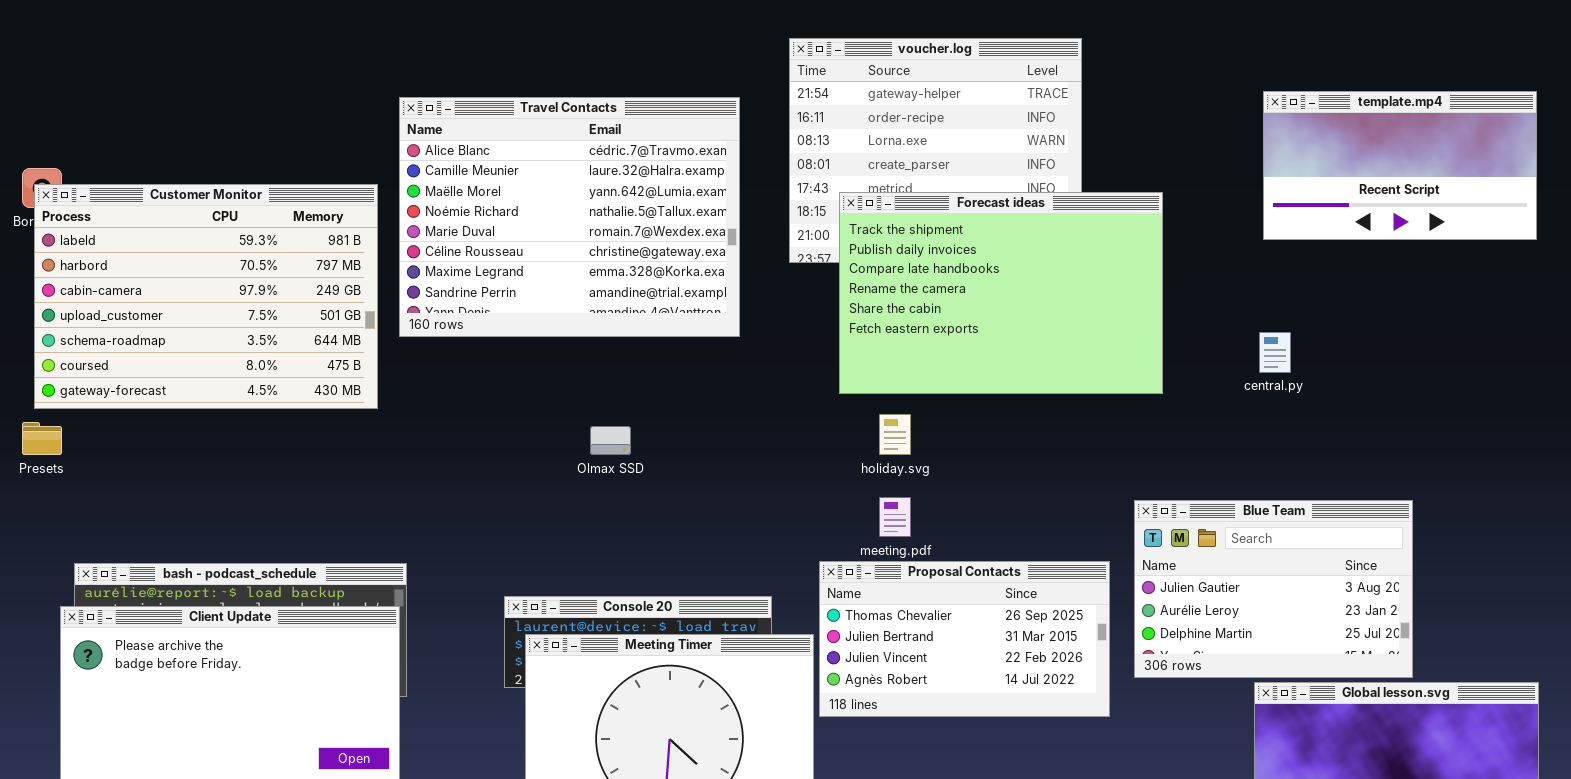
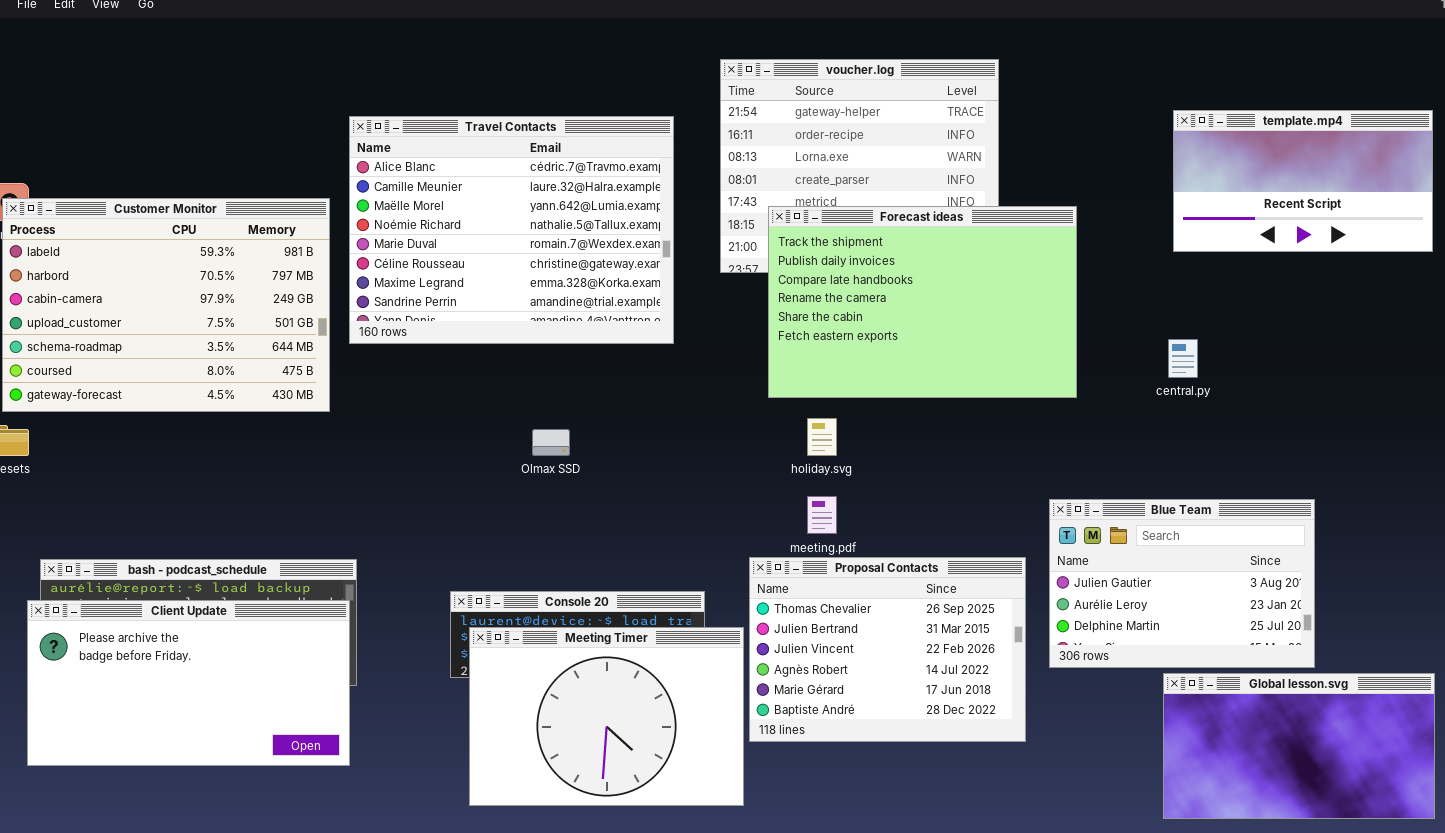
Proposal Contacts: [819,561,1110,717] -> [749,557,1026,742], resized

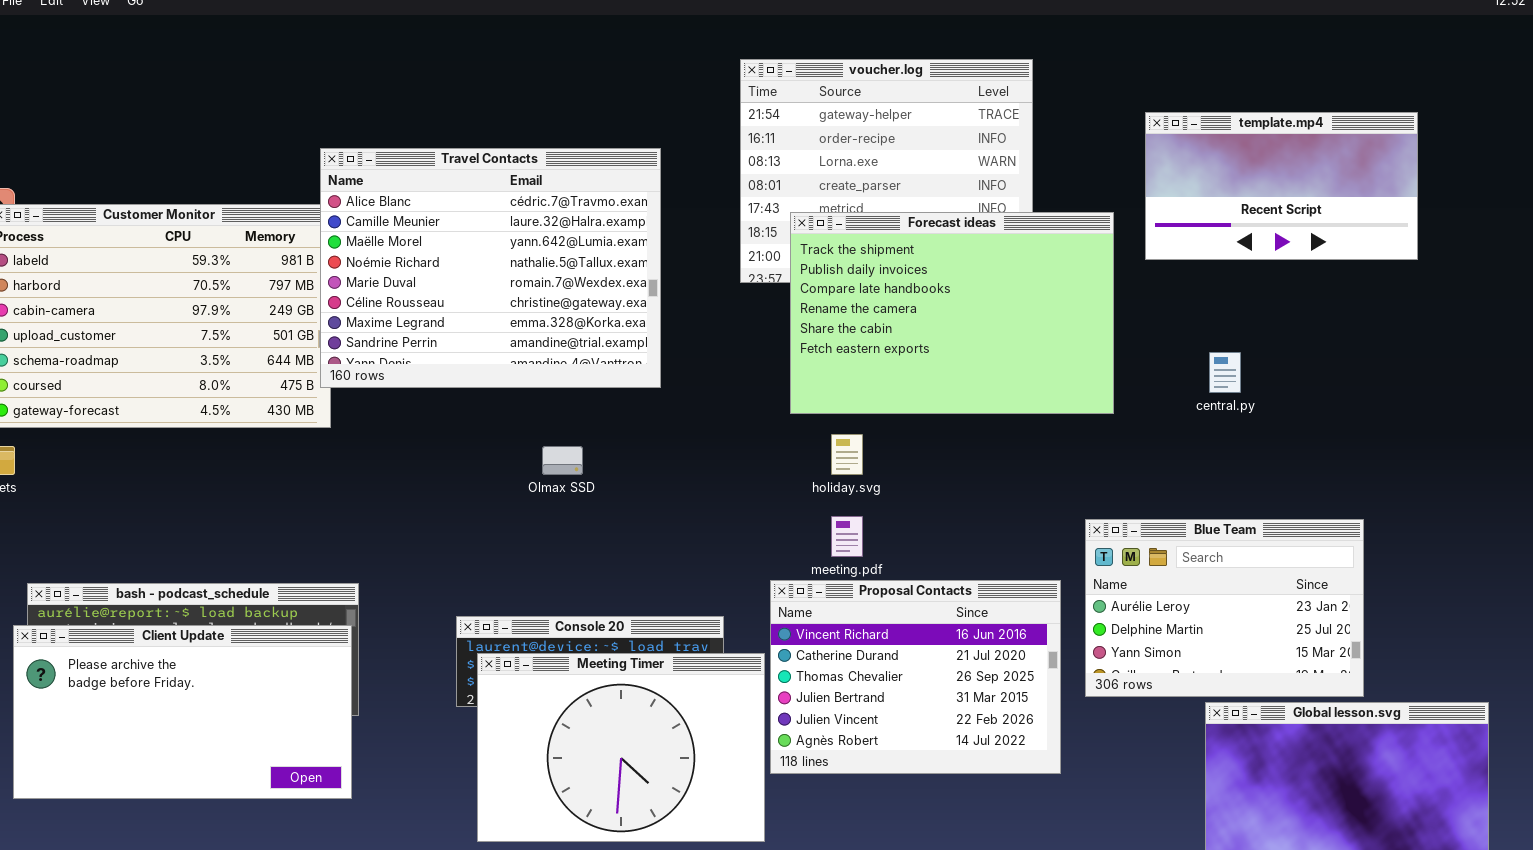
template.mp4: [1173,110,1433,252] -> [1145,112,1418,260], moved
Travel Contacts: [349,116,674,344] -> [320,148,661,388], moved
Blue Team: [1049,499,1315,668] -> [1085,519,1364,697], scrolled down 1 row
Proposal Contacts: [749,557,1026,742] -> [770,580,1061,774], scrolled up 2 rows

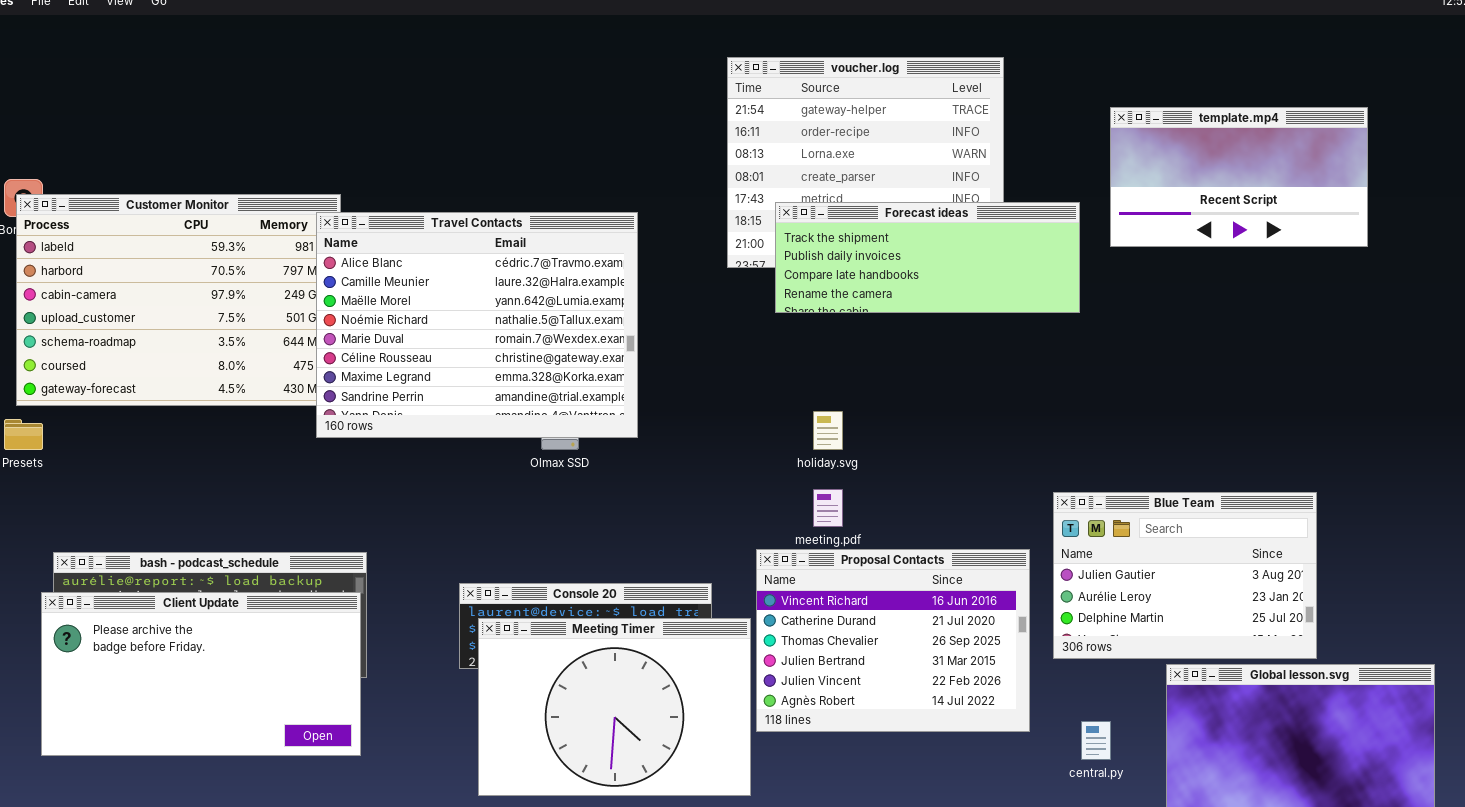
Travel Contacts: [320,148,661,388] -> [316,212,638,438], moved
Forecast ideas: [790,212,1114,414] -> [775,202,1080,313], resized
central.py: [1209,352,1241,393] -> [1081,721,1111,760], moved
Blue Team: [1085,519,1364,697] -> [1053,492,1317,659], scrolled up 1 row

